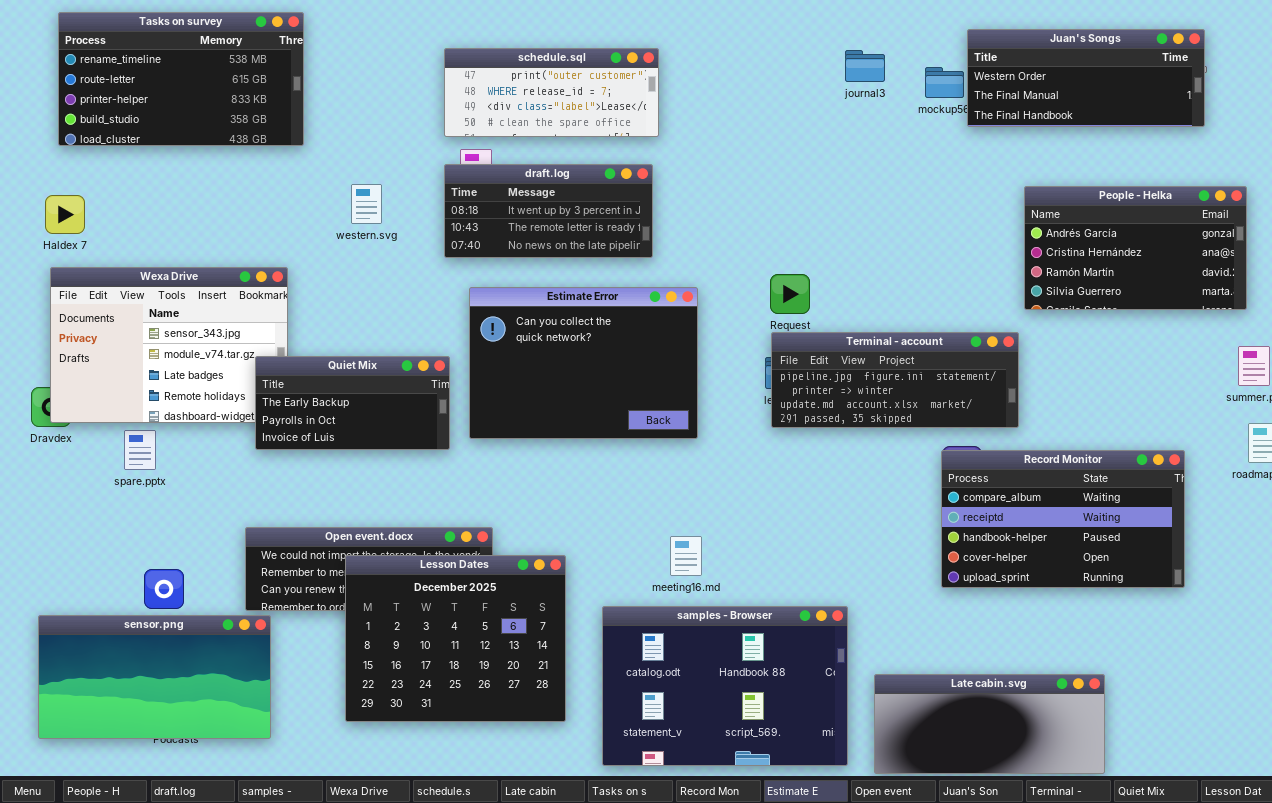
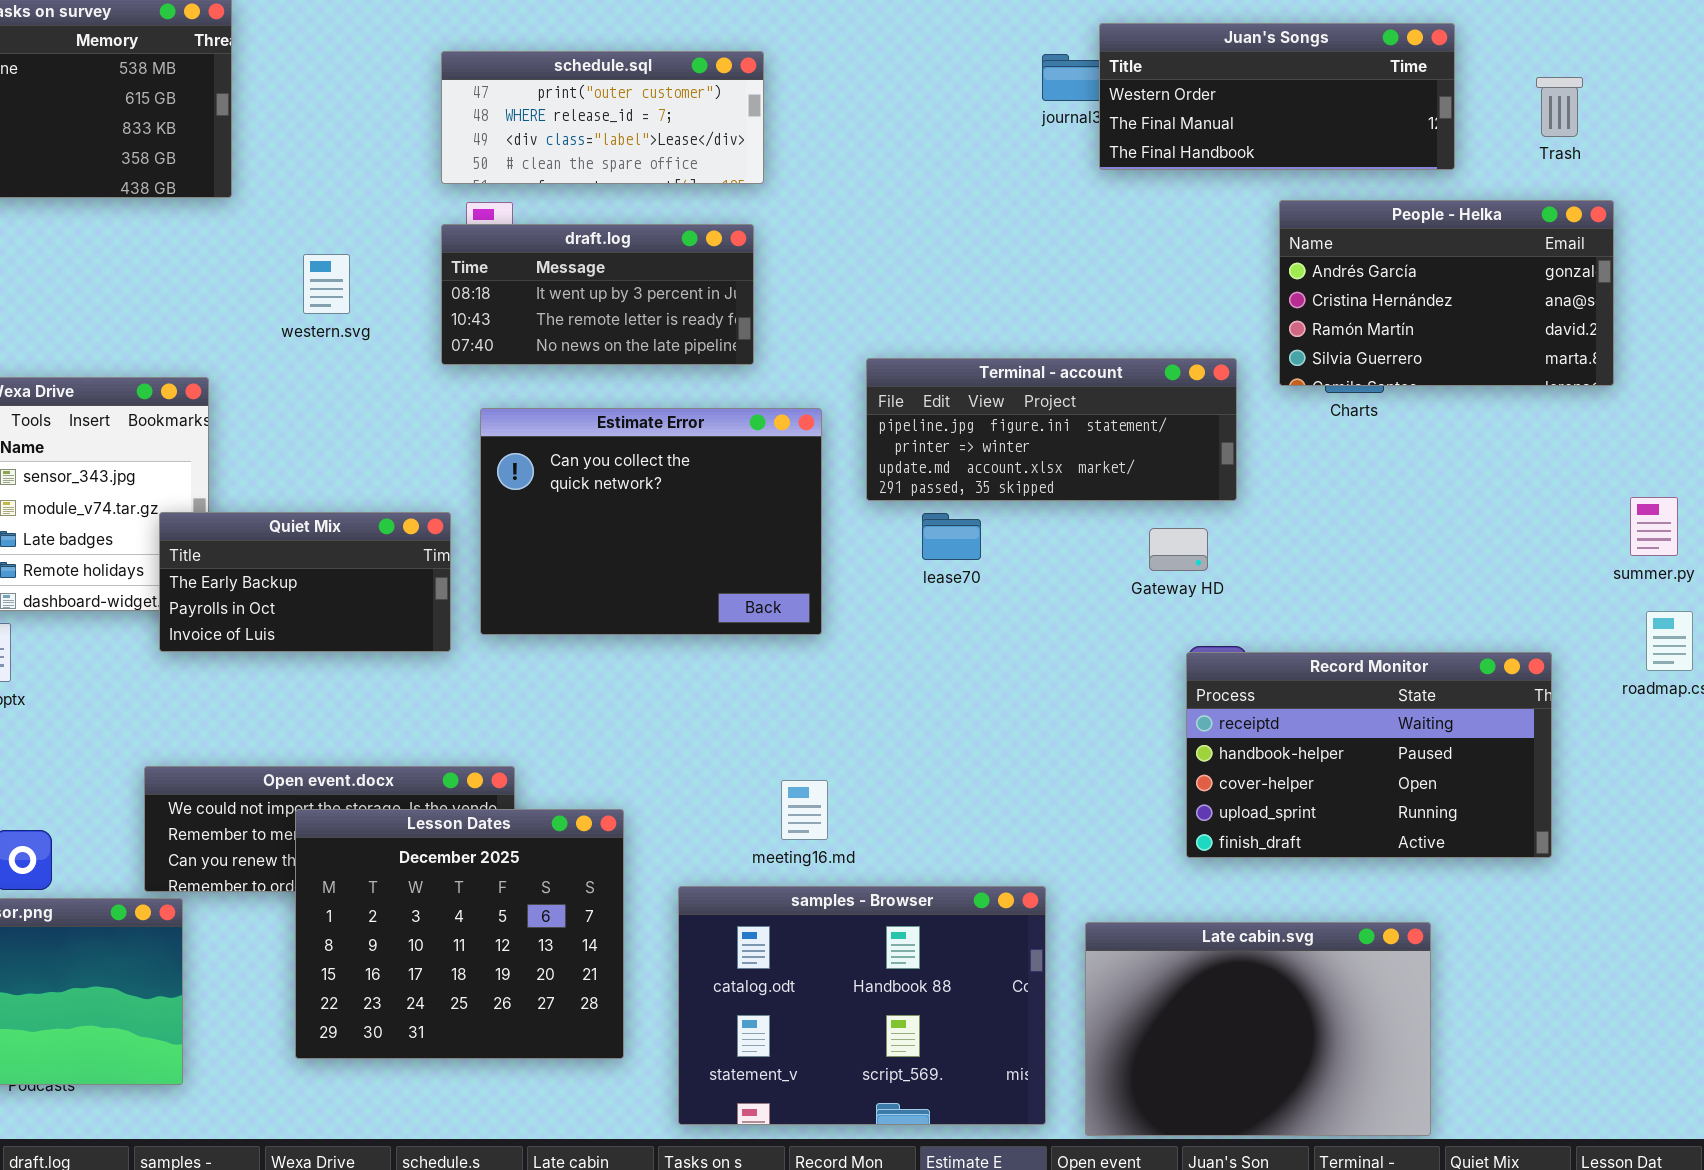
Juan's Songs: [967,29,1205,127] -> [1099,23,1455,170], moved
People - Helka: [1024,186,1247,310] -> [1279,200,1614,386], moved
Terminal - account: [771,332,1019,428] -> [866,358,1237,501], moved
Record Monitor: [941,450,1185,588] -> [1186,652,1552,858], scrolled down 1 row
Late cabin.svg: [874,674,1105,774] -> [1085,922,1431,1136], resized

